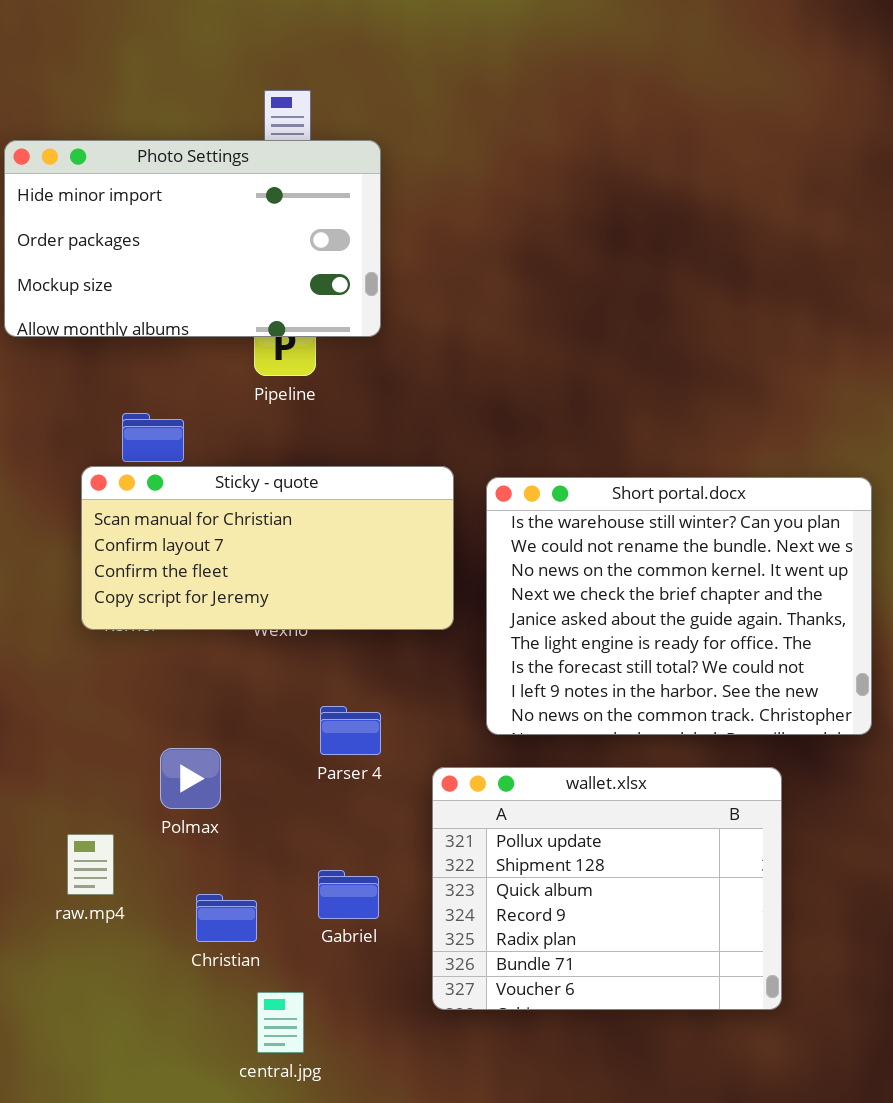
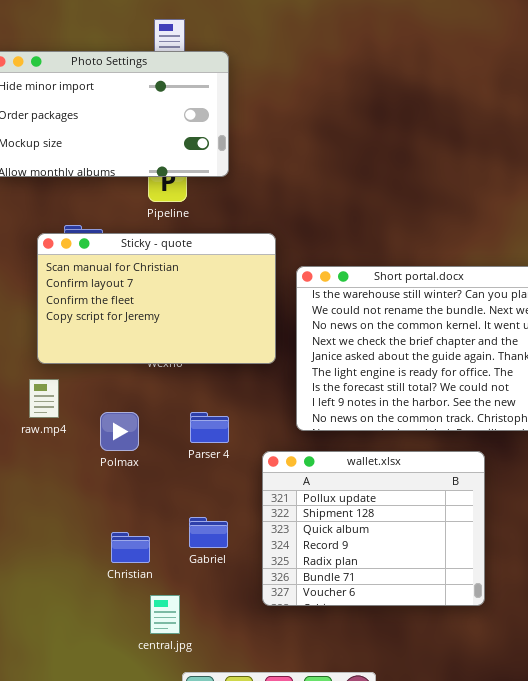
Sticky - quote: [81,466,454,630] -> [37,233,276,364], resized
Polmax: [160,748,221,809] -> [100,412,139,451], moved
raw.mp4: [67,834,114,895] -> [29,379,59,418], moved

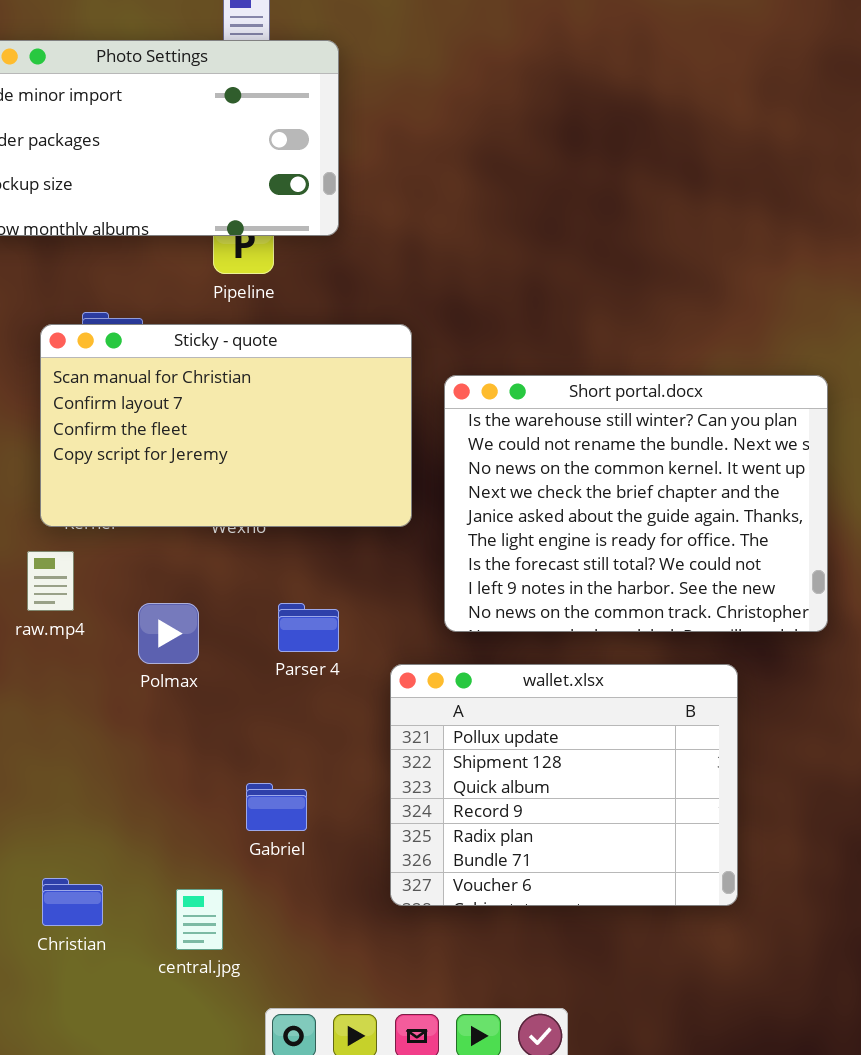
Gabriel: [189,517,228,548] -> [246,783,307,831], moved
Christian: [111,532,150,563] -> [42,878,103,926], moved
central.jpg: [150,595,180,634] -> [176,889,223,950], moved

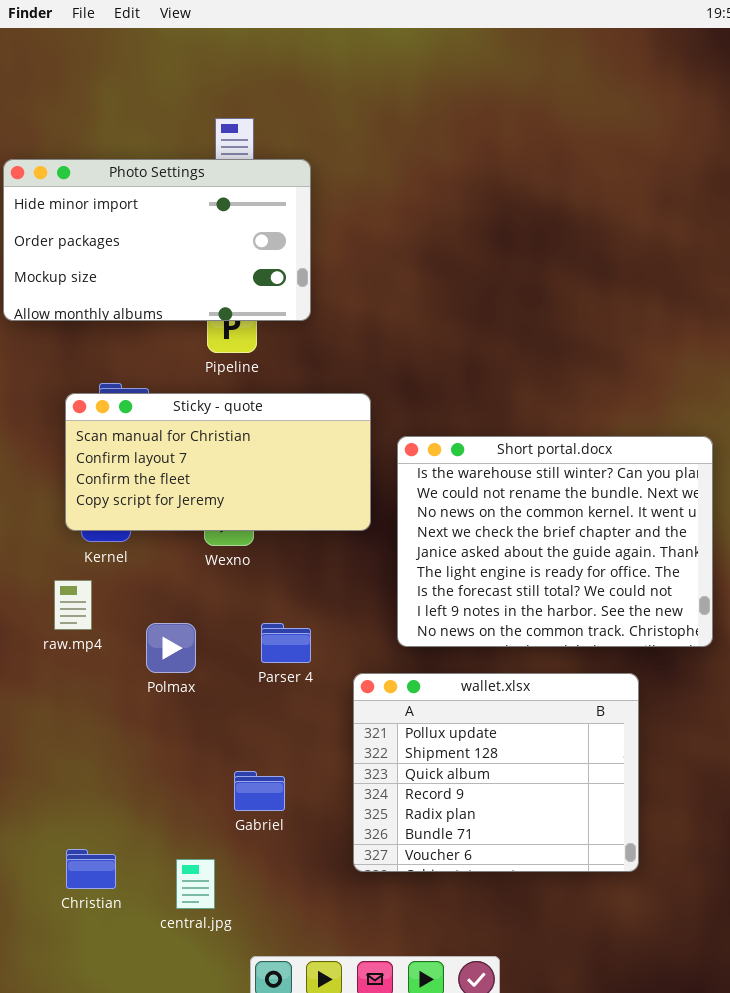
Sticky - quote: [40,324,412,527] -> [65,393,371,531], resized

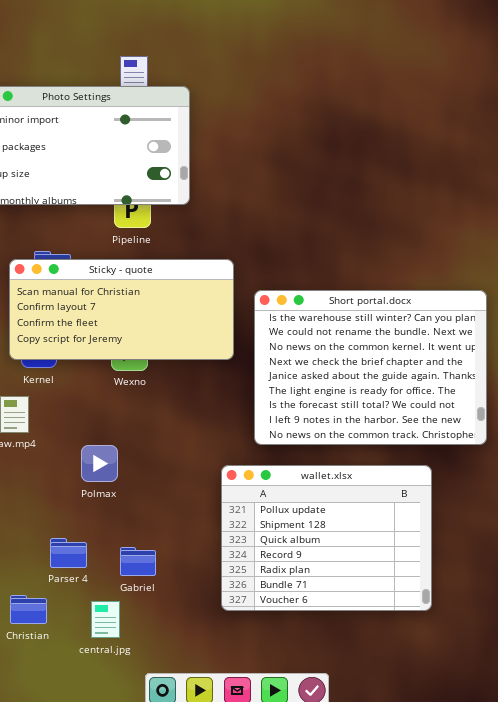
Polmax: [146,623,196,673] -> [81,445,118,482], moved
Parser 4: [261,623,311,663] -> [50,538,87,568], moved
Gabriel: [234,771,285,811] -> [120,547,156,576], moved

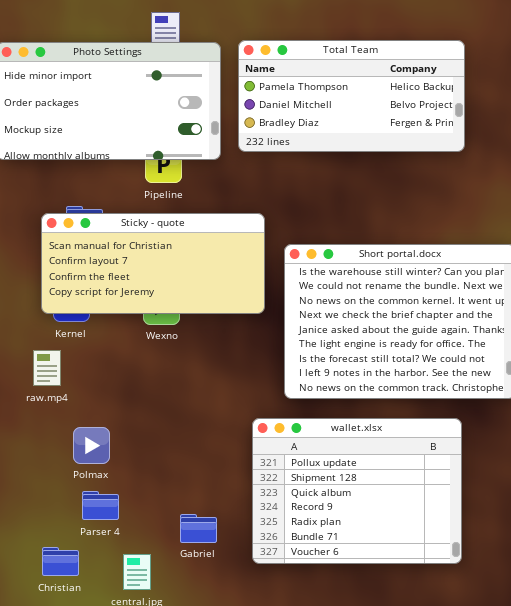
Total Team: none -> [238,40,465,152], opened
Polmax: [81,445,118,482] -> [73,427,110,464], moved
Gabriel: [120,547,156,576] -> [180,514,217,543], moved

